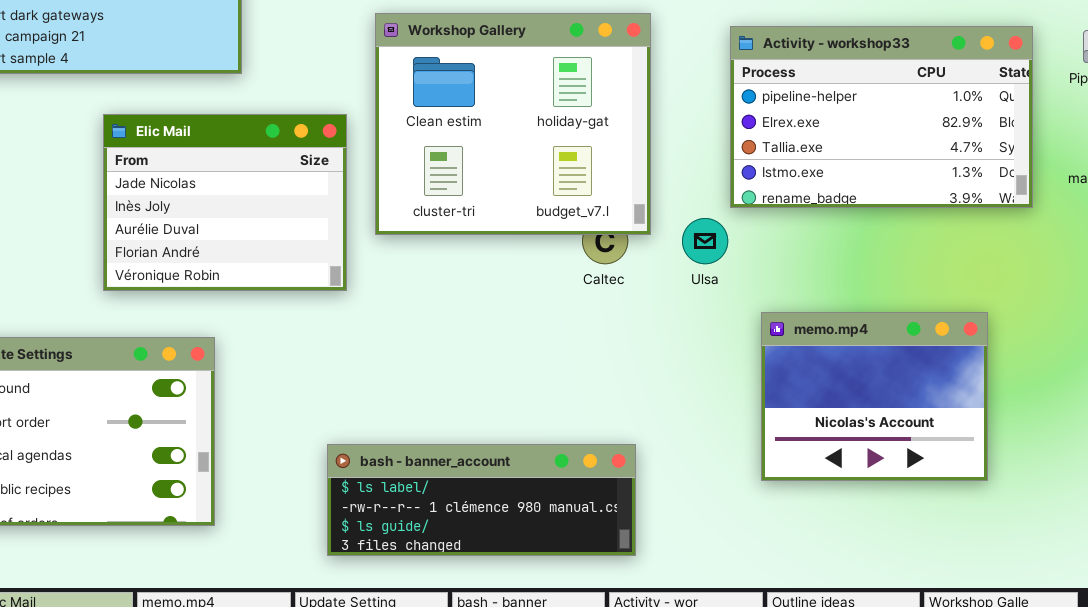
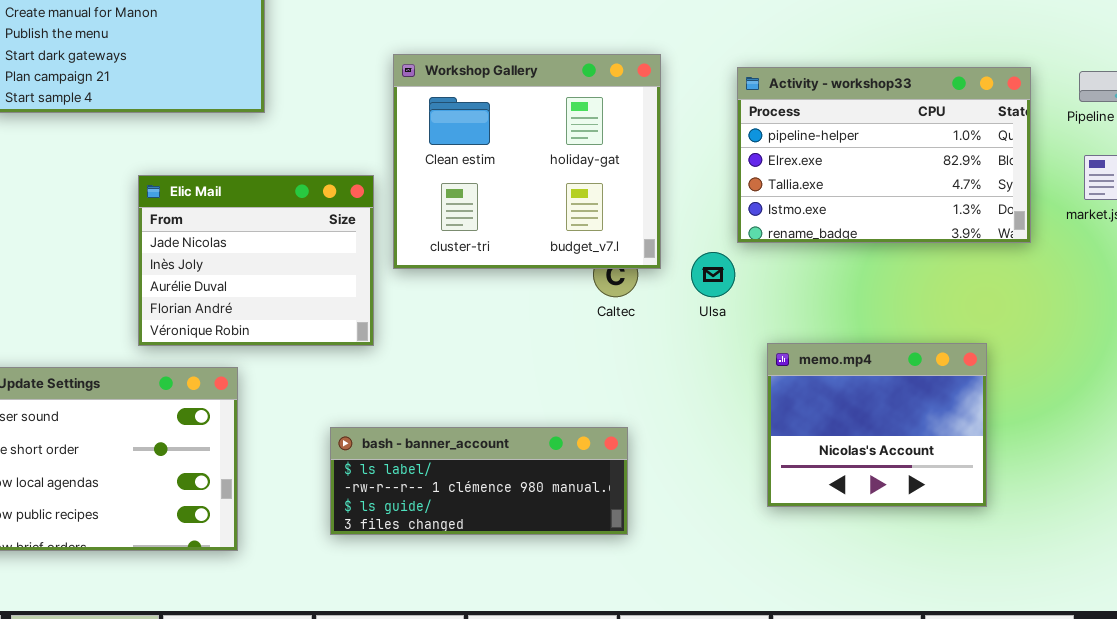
Elic Mail: [103,114,347,291] -> [138,175,374,346], moved
bash - banner_account: [327,444,636,556] -> [330,427,628,535], moved

